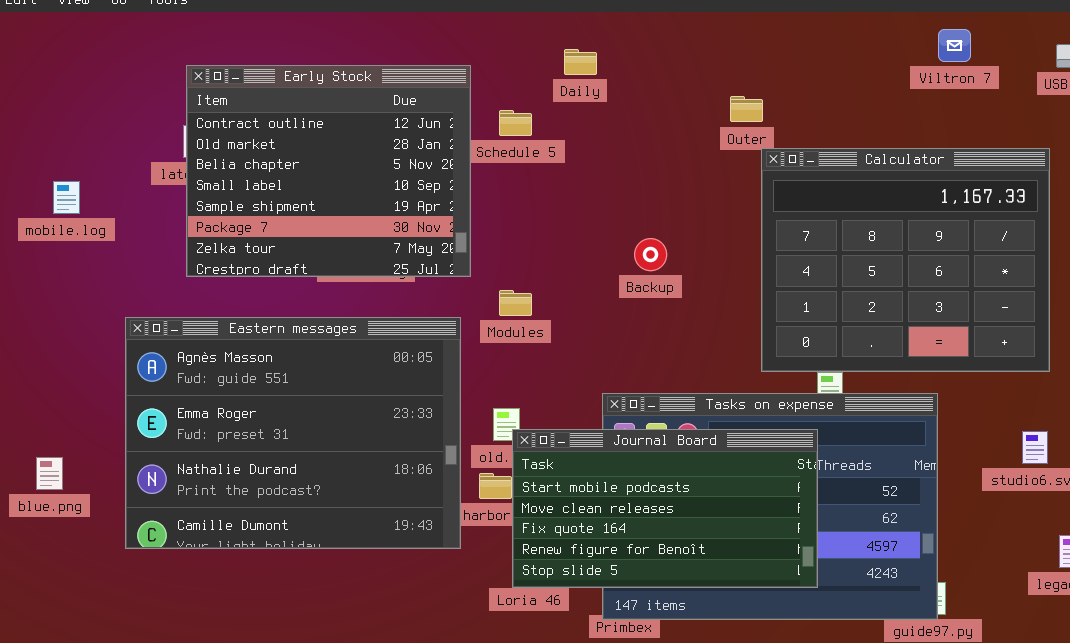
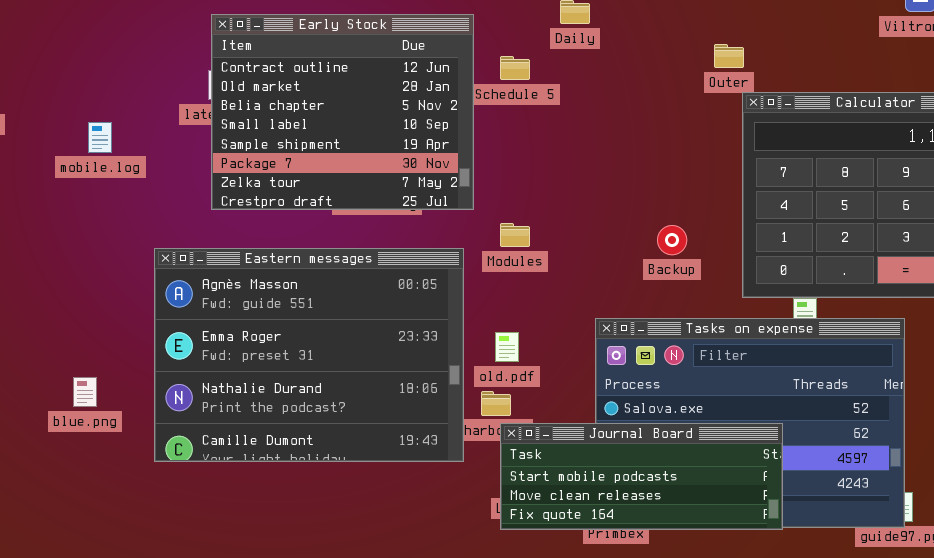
Backup: [634,238,667,271] -> [657,225,687,255], moved
Journal Board: [512,429,818,588] -> [500,423,783,530], moved, resized

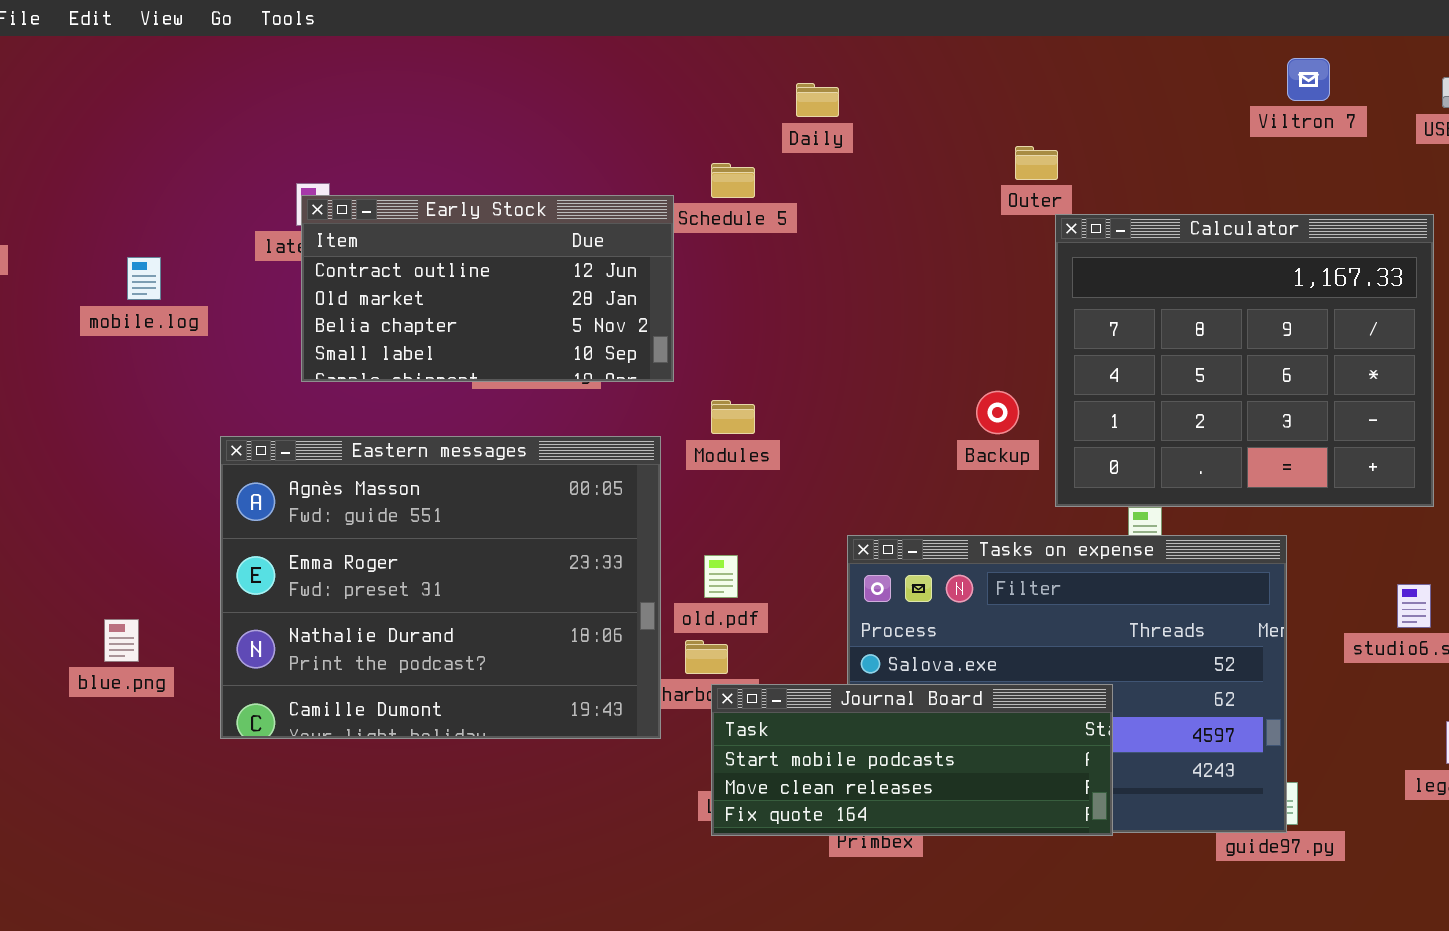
Early Stock: [211,14,474,210] -> [301,195,674,382], resized
Backup: [657,225,687,255] -> [976,391,1019,434], moved

